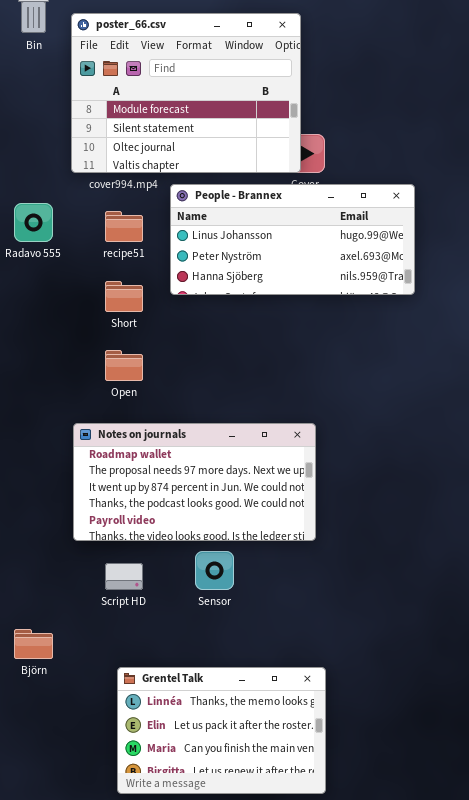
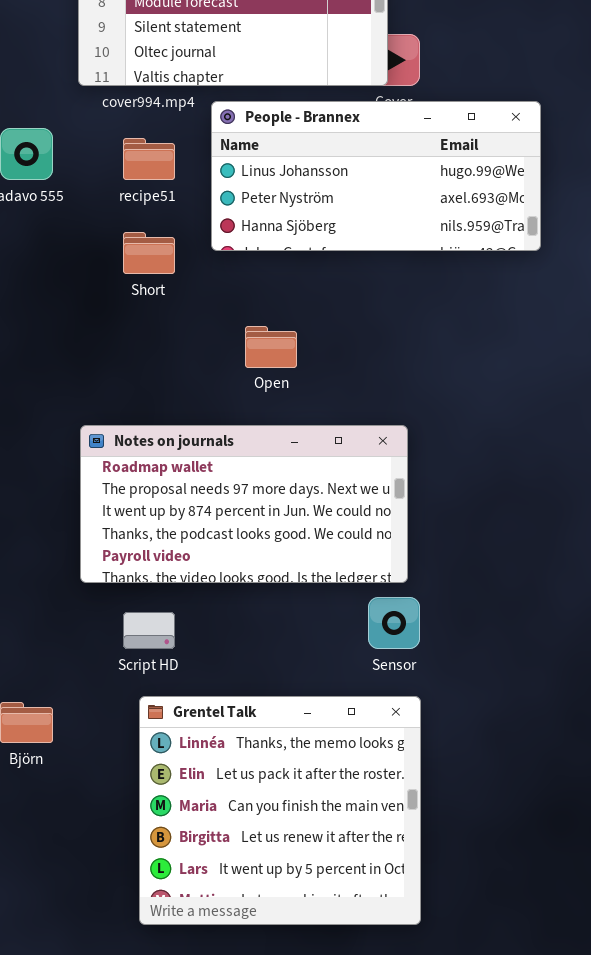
Open: [105,350,143,381] -> [245,326,297,368], moved
Sensor: [195,551,234,590] -> [368,597,420,649], moved
Grentel Talk: [117,667,326,794] -> [139,696,421,925], resized

